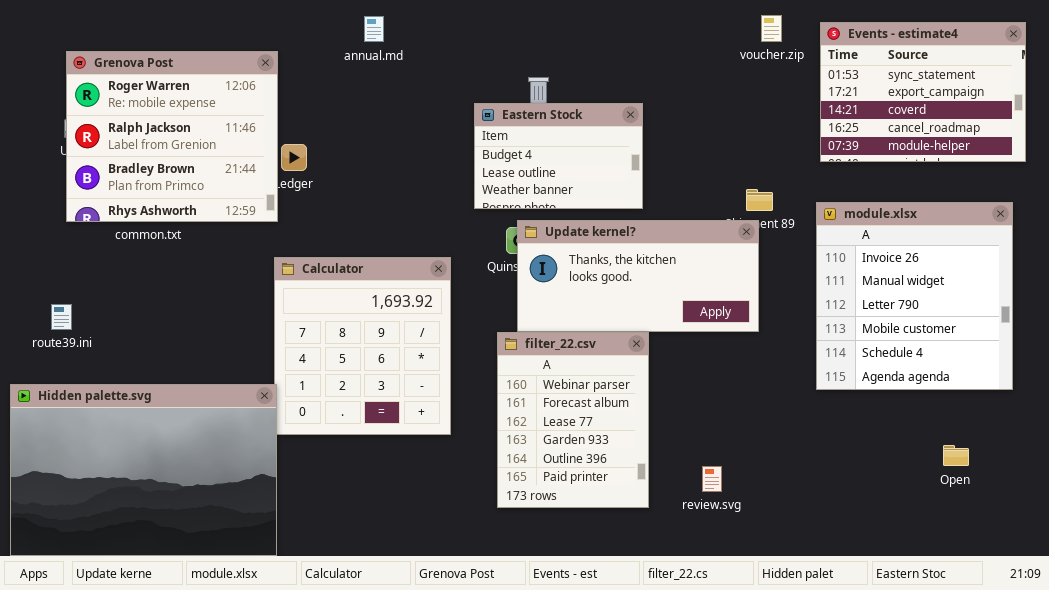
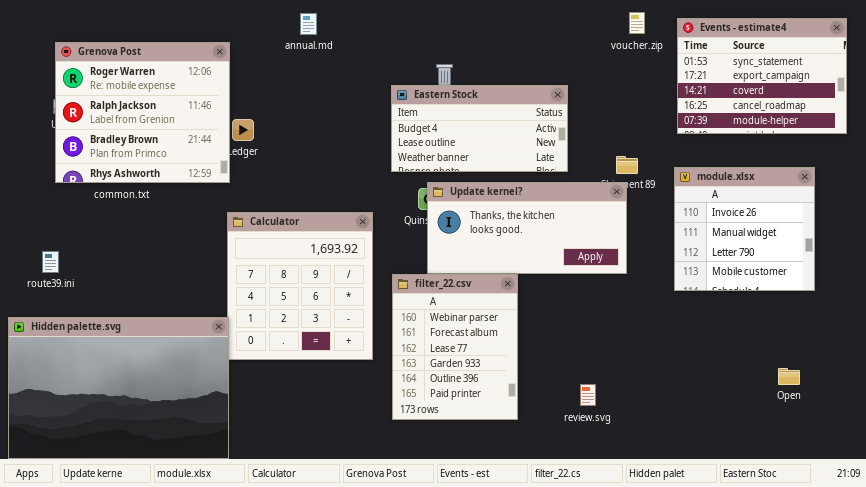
Eastern Stock: [474,103,643,209] -> [391,85,568,172], resized
module.xlsx: [816,202,1013,390] -> [674,167,815,291], resized
filter_22.csv: [497,332,649,508] -> [392,274,518,420], moved

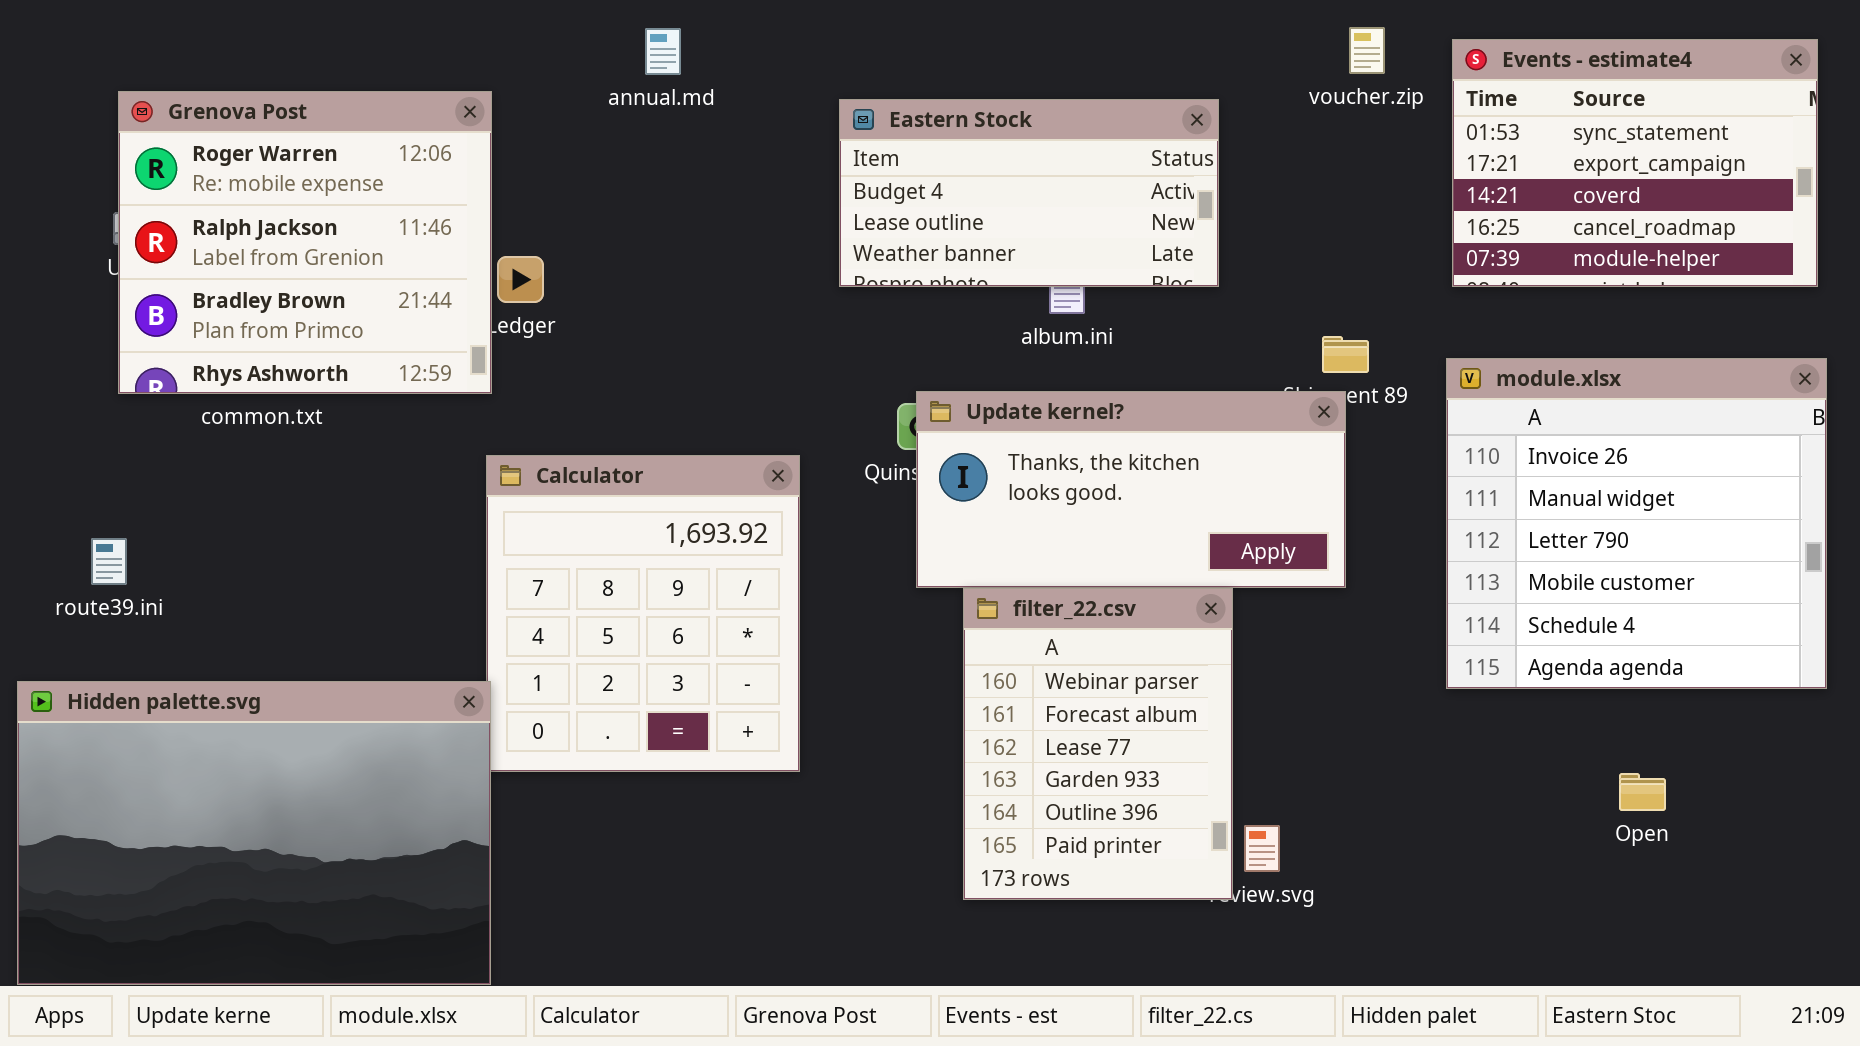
Eastern Stock: [391,85,568,172] -> [839,99,1219,287], moved
module.xlsx: [674,167,815,291] -> [1446,358,1827,689], resized
filter_22.csv: [392,274,518,420] -> [963,588,1233,900], moved
Open: [778,368,800,385] -> [1619,773,1666,811], moved

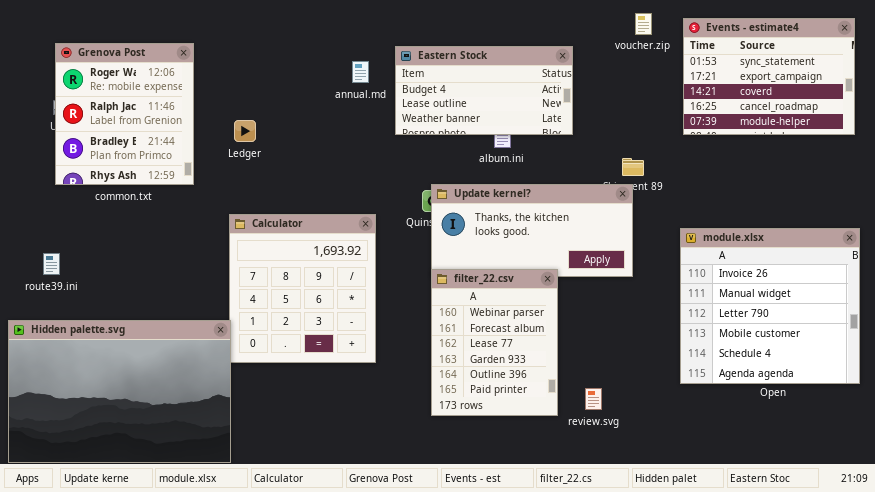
annual.md: [645,28,681,75] -> [352,61,369,83], moved
Grenova Post: [118,91,492,394] -> [55,43,194,185], resized
module.xlsx: [1446,358,1827,689] -> [680,228,860,384], moved
filter_22.csv: [963,588,1233,900] -> [431,269,558,416], moved

